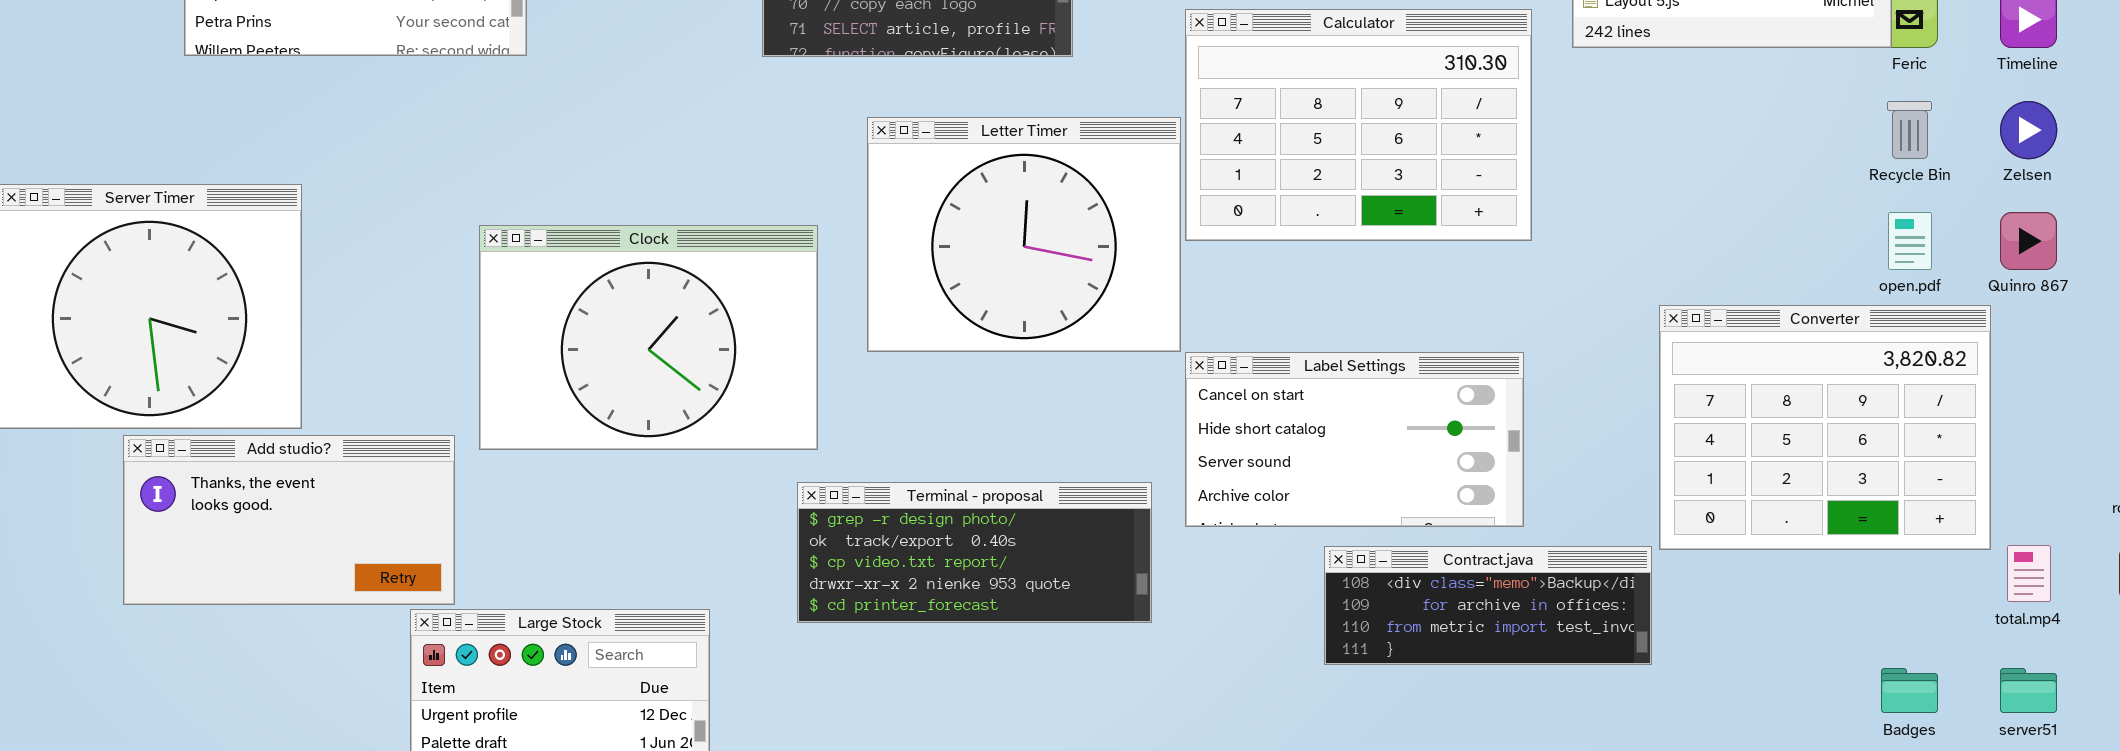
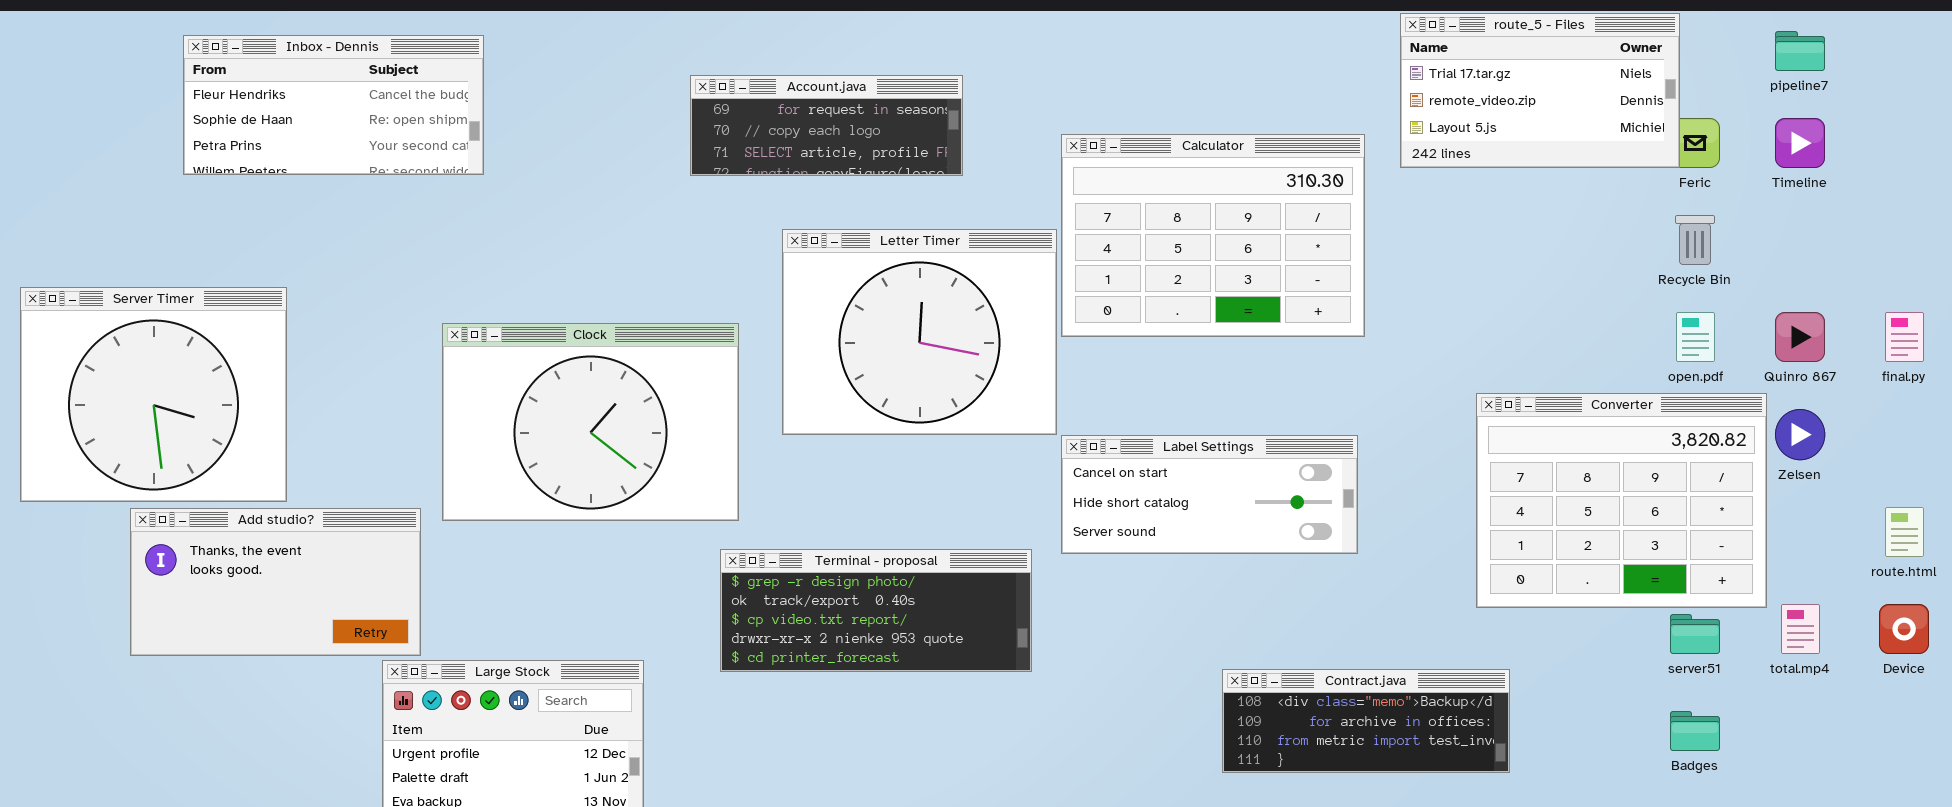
Zelsen: [2000,101,2057,159] -> [1775,409,1825,460], moved
Label Settings: [1185,352,1524,527] -> [1061,435,1358,554], resized
Contract.java: [1324,546,1652,665] -> [1222,669,1510,773], moved
server51: [2000,668,2057,713] -> [1670,614,1720,654], moved

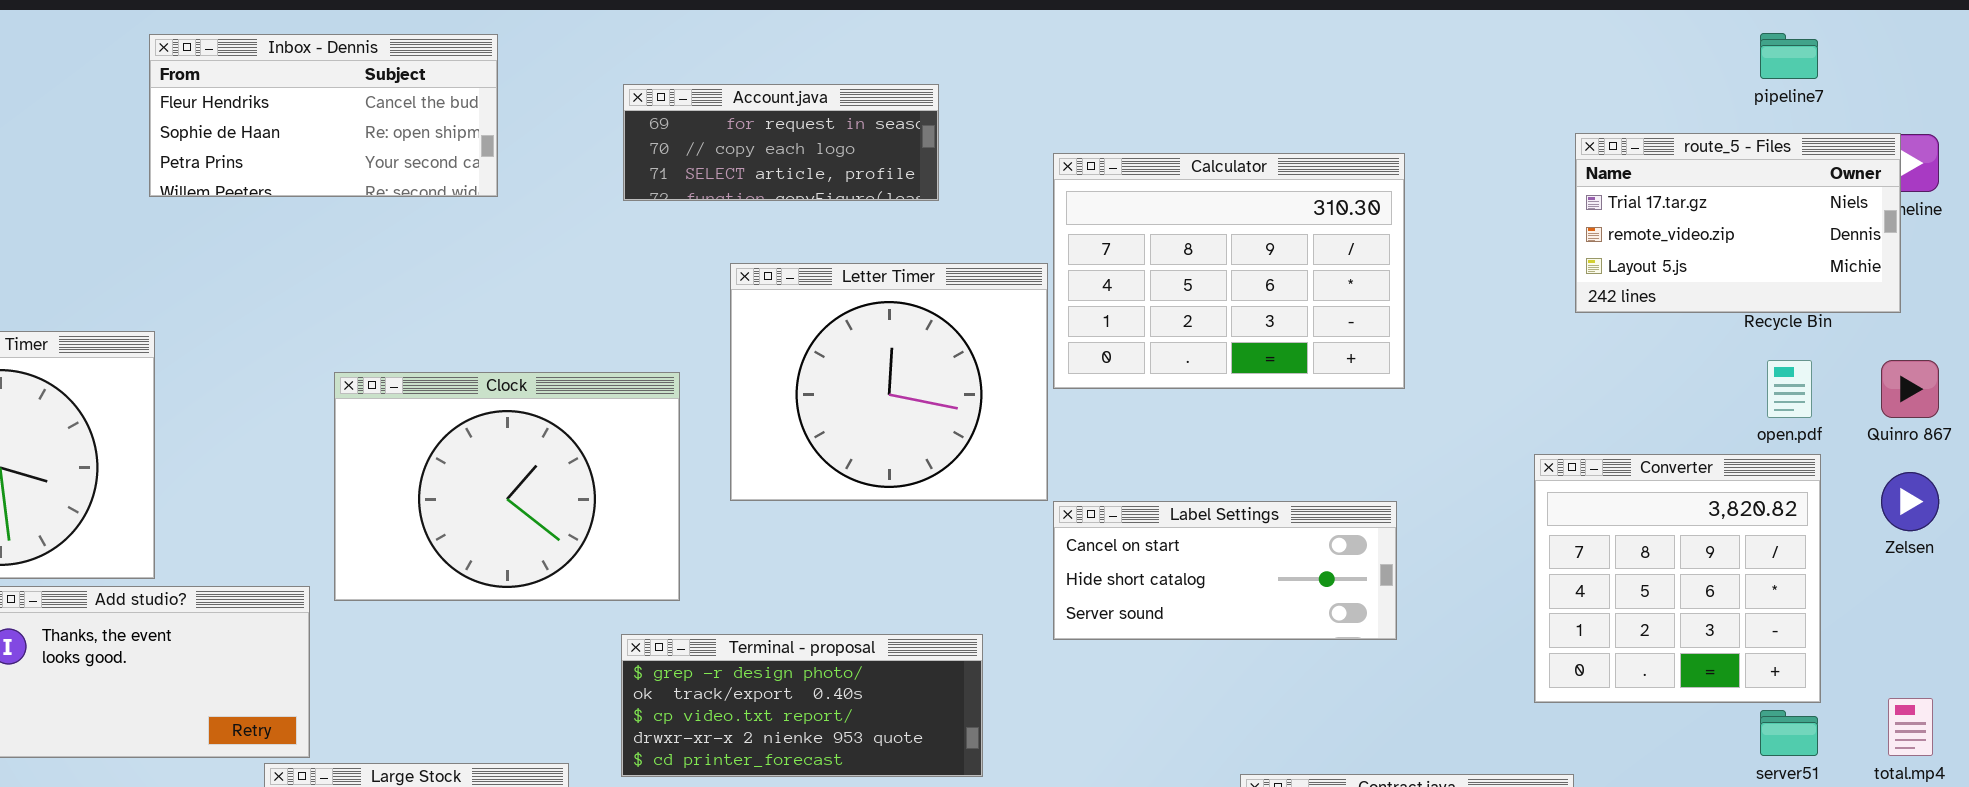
route_5 - Files: [1400,13,1680,168] -> [1575,133,1901,313], moved
pipeline7: [1775,31,1825,71] -> [1760,33,1818,79], moved
Inbox - Dennis: [183,35,484,175] -> [149,34,498,197], moved
Converter: [1476,393,1767,608] -> [1534,454,1821,703], resized
Terminal - proposal: [720,549,1032,672] -> [621,634,983,777], moved

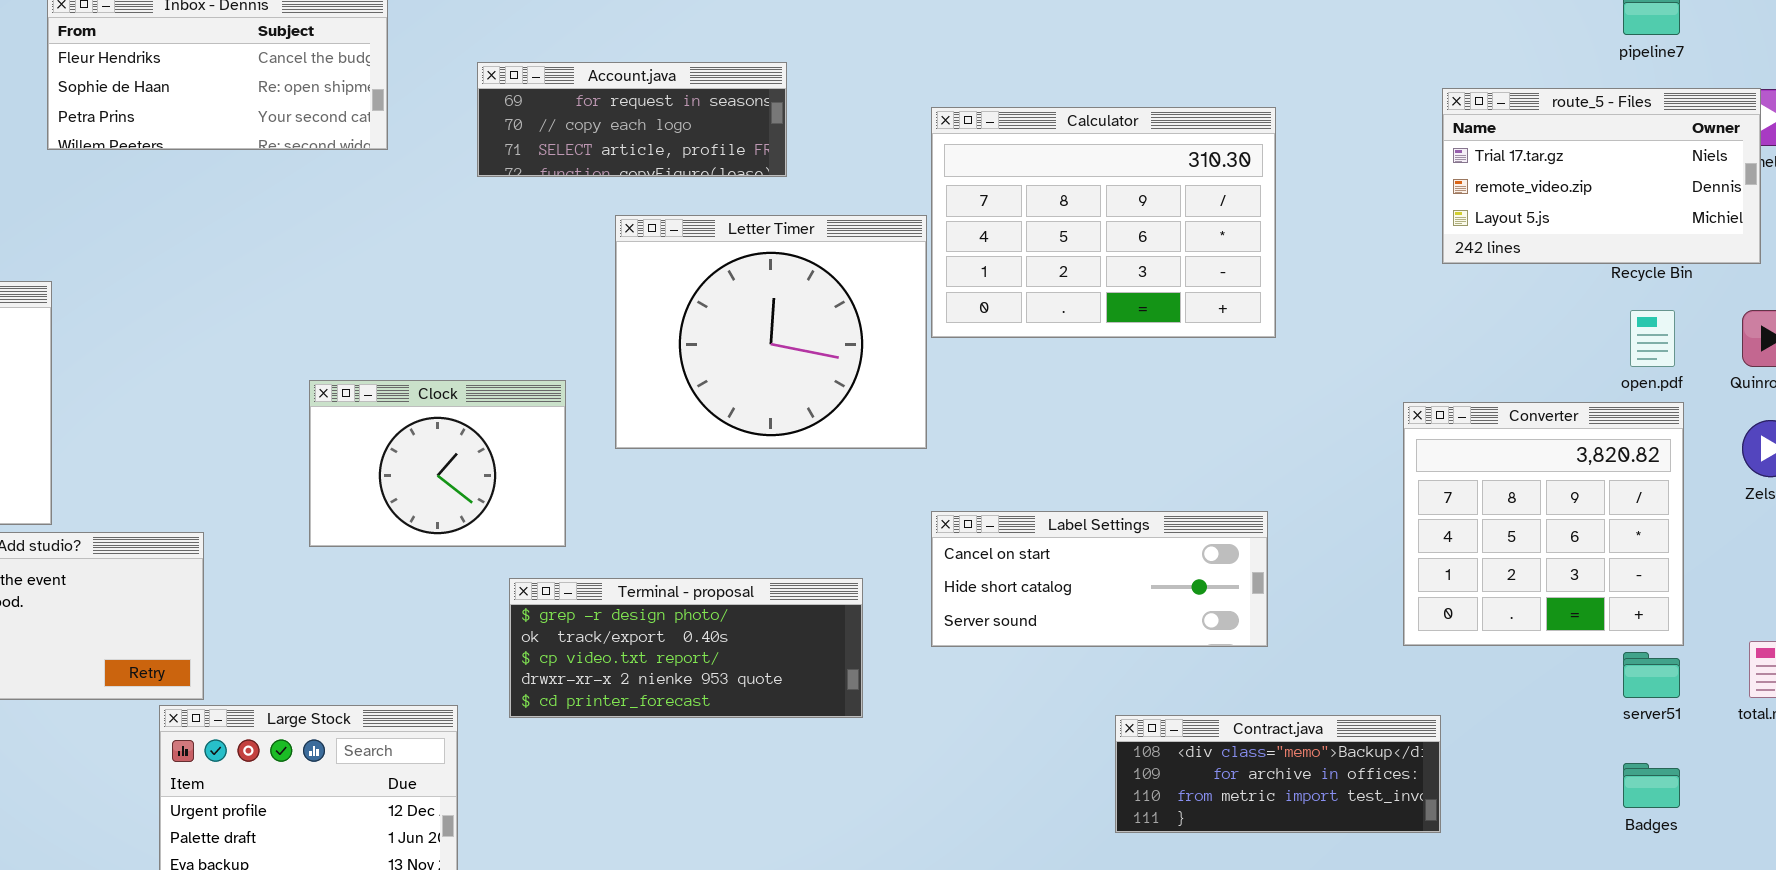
Account.java: [623,84,939,201] -> [477,62,787,177], moved
Clock: [334,372,680,601] -> [309,380,566,547], resized
Label Settings: [1053,501,1397,640] -> [931,511,1268,647], moved

